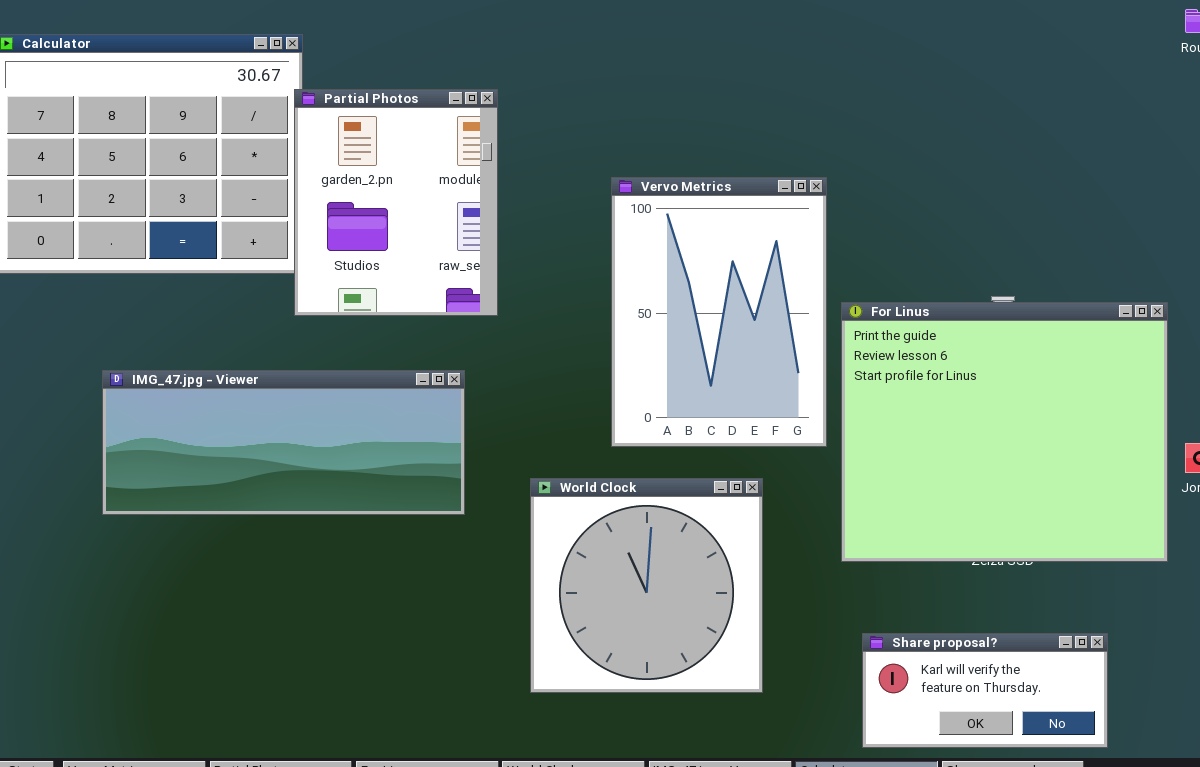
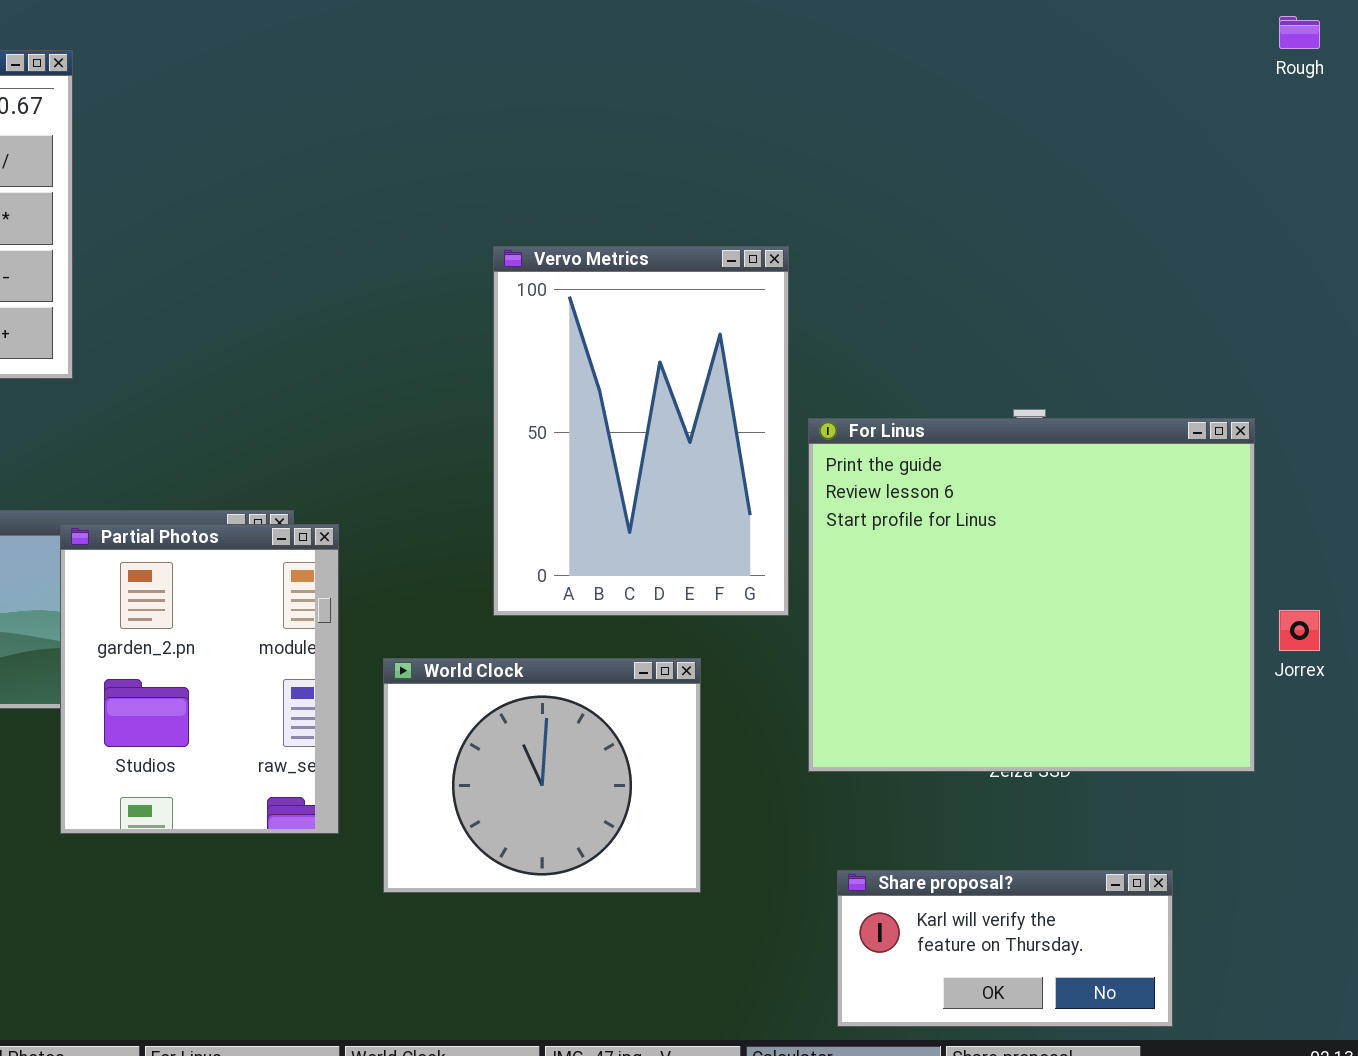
Partial Photos: [294,89,498,316] -> [60,524,339,834], moved
World Clock: [530,478,763,693] -> [383,658,701,893], resized

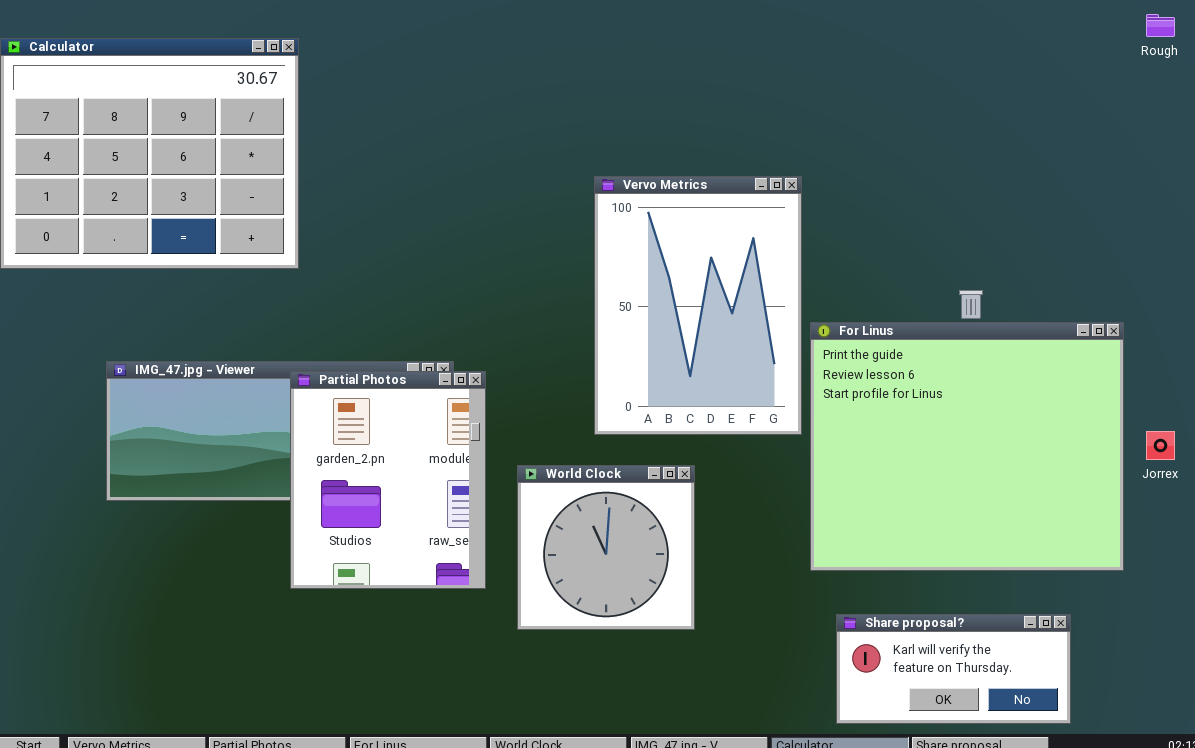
For Linus: [808,418,1255,772] -> [810,322,1124,571], moved
World Clock: [383,658,701,893] -> [517,465,695,630], resized

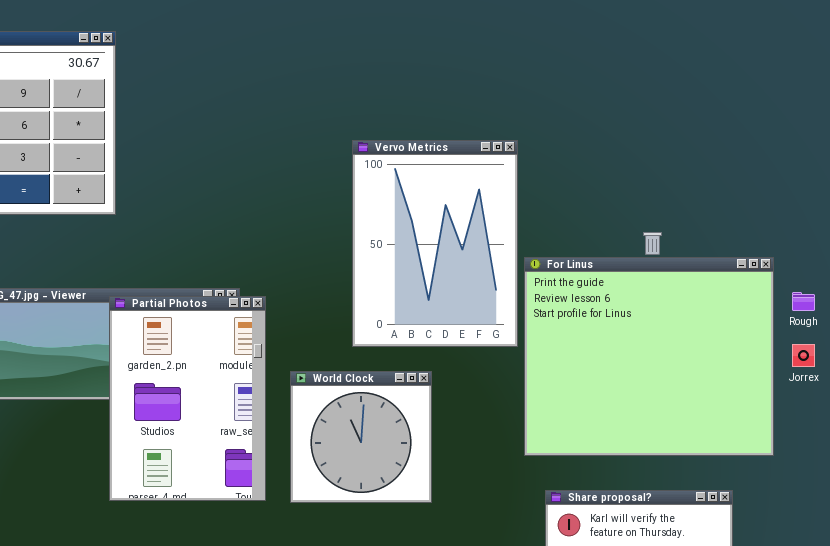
Rough: [1146,14,1175,37] -> [792,292,815,311], moved
Partial Photos: [290,371,486,589] -> [109,296,266,501], resized

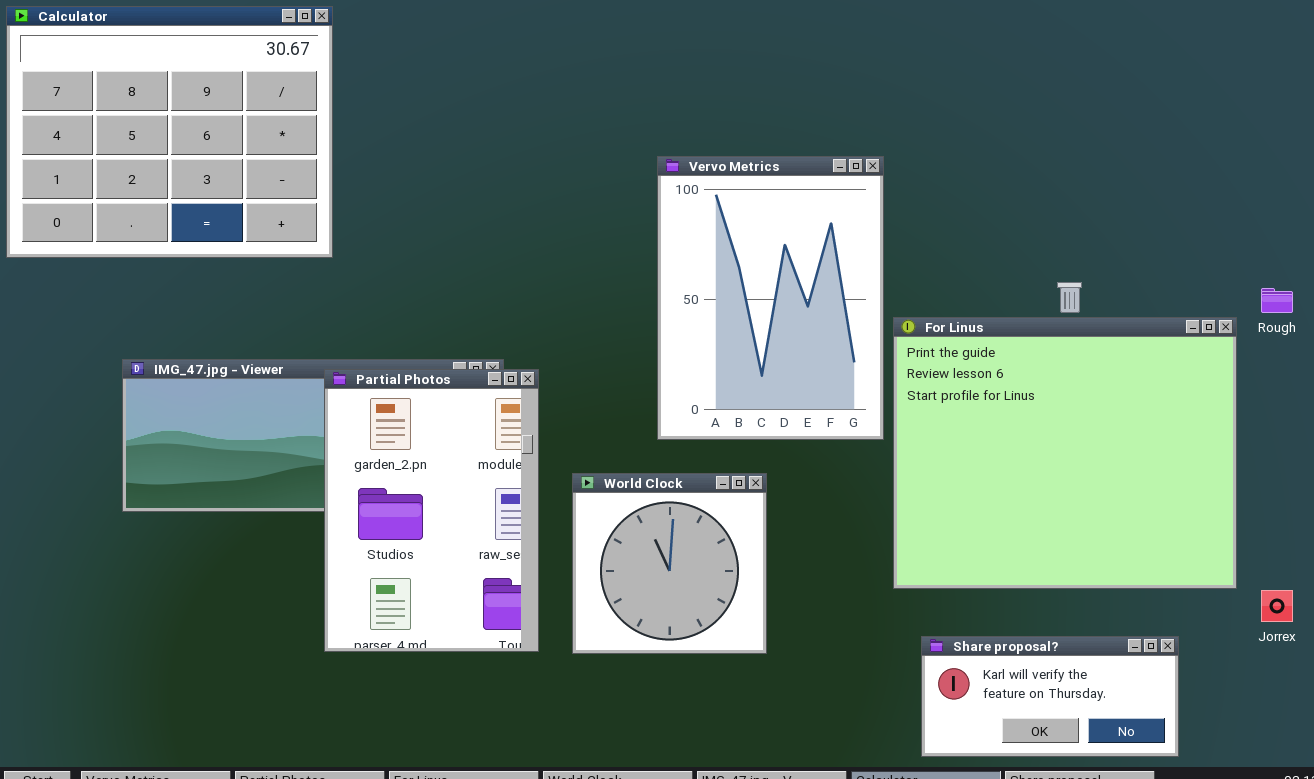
Rough: [792,292,815,311] -> [1261,288,1293,313], moved
Jorrex: [792,344,815,367] -> [1261,590,1293,622], moved

